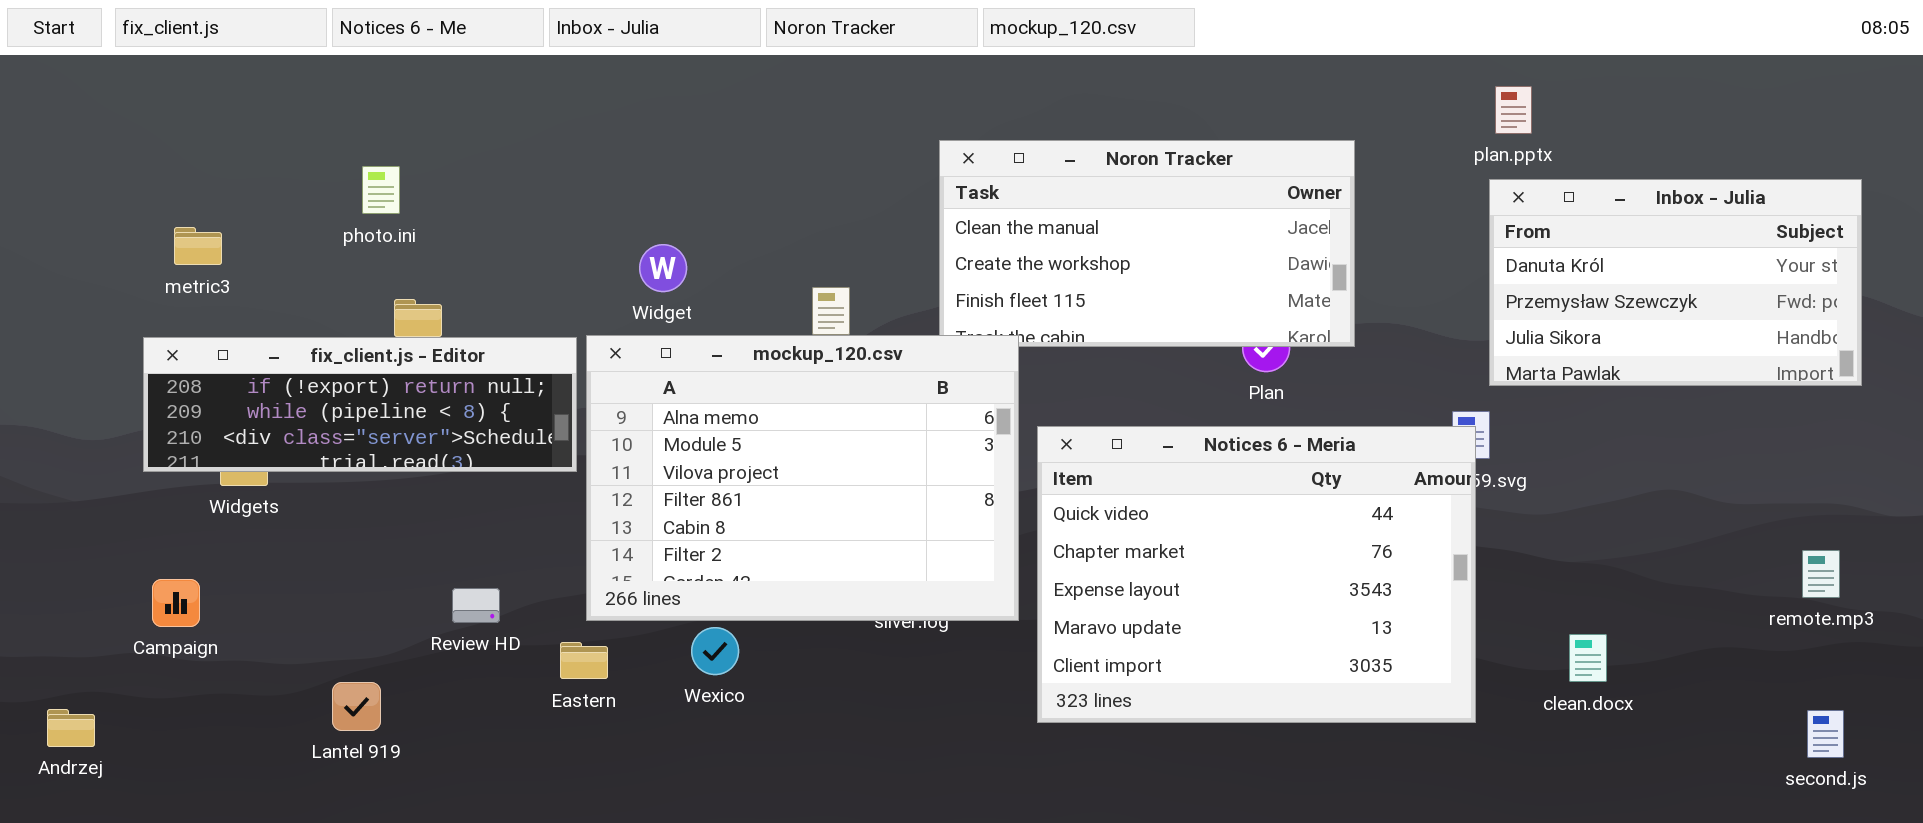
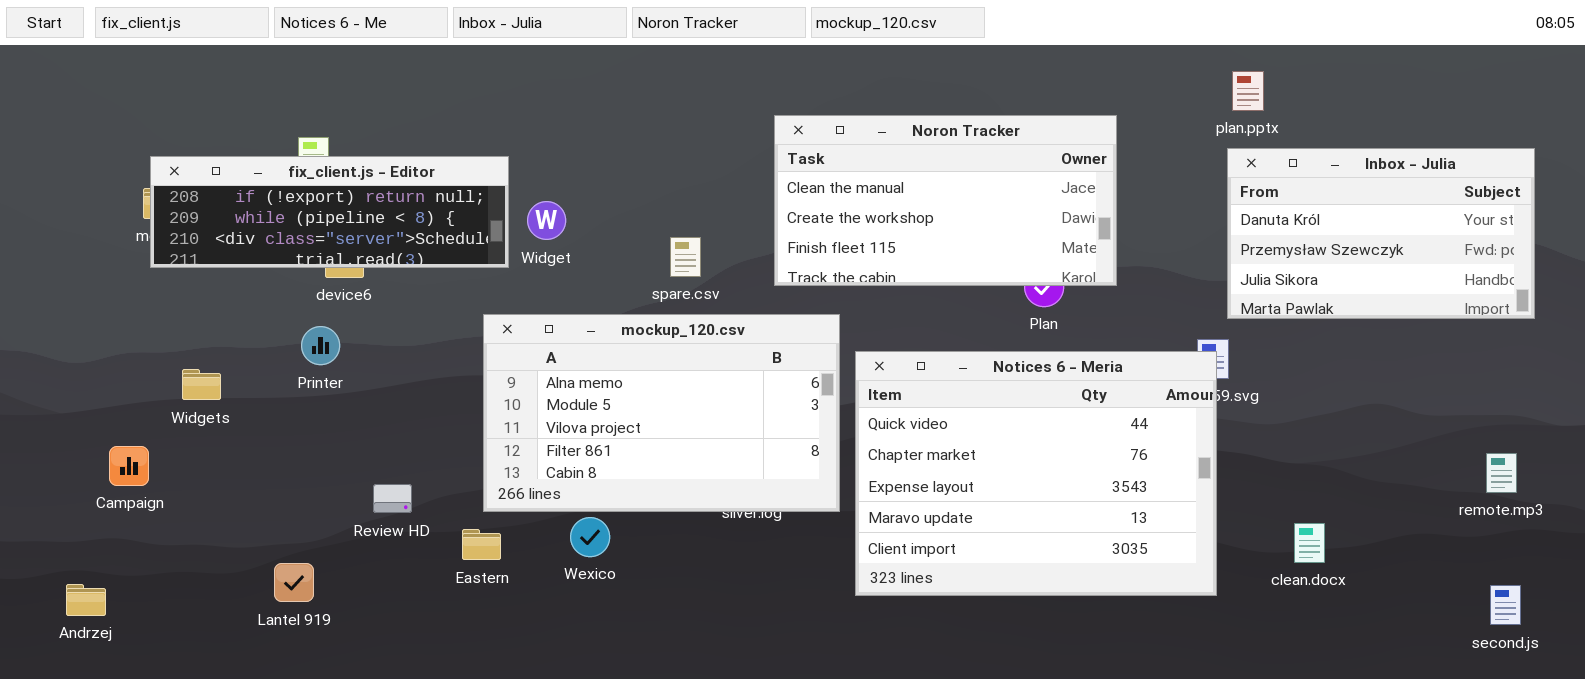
mockup_120.csv: [586,335,1019,621] -> [483,314,840,512], resized
fix_client.js - Editor: [143,337,577,472] -> [150,156,509,268], moved
Campaign: [152,579,200,627] -> [109,446,149,486], moved
Andrzej: [47,709,95,747] -> [66,584,106,616], moved

